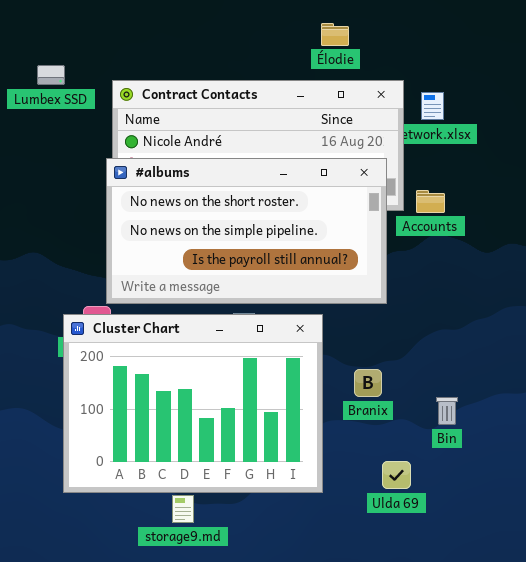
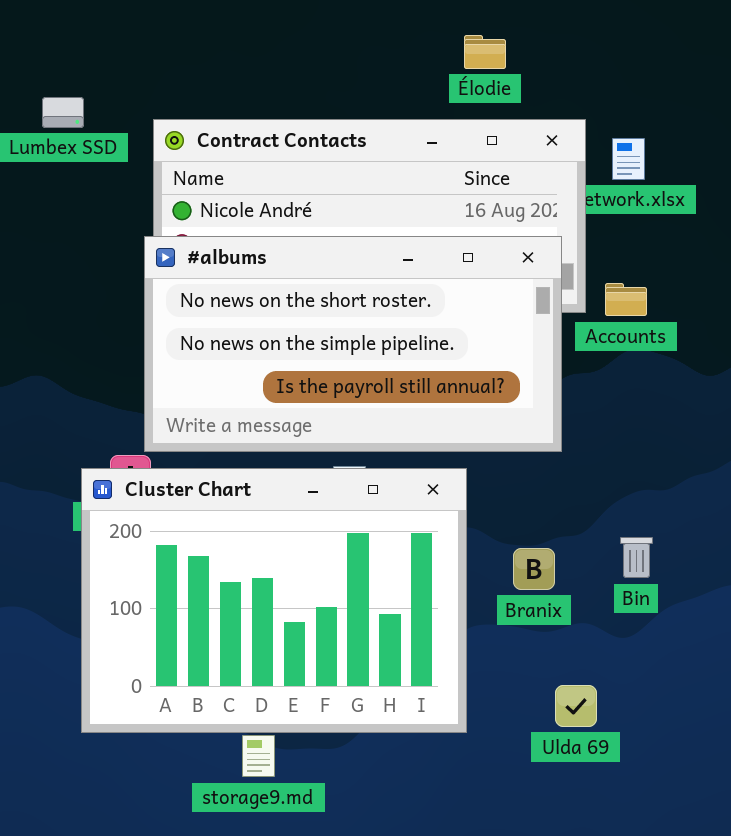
Bin: [436,397,458,425] -> [620,537,653,578], moved

